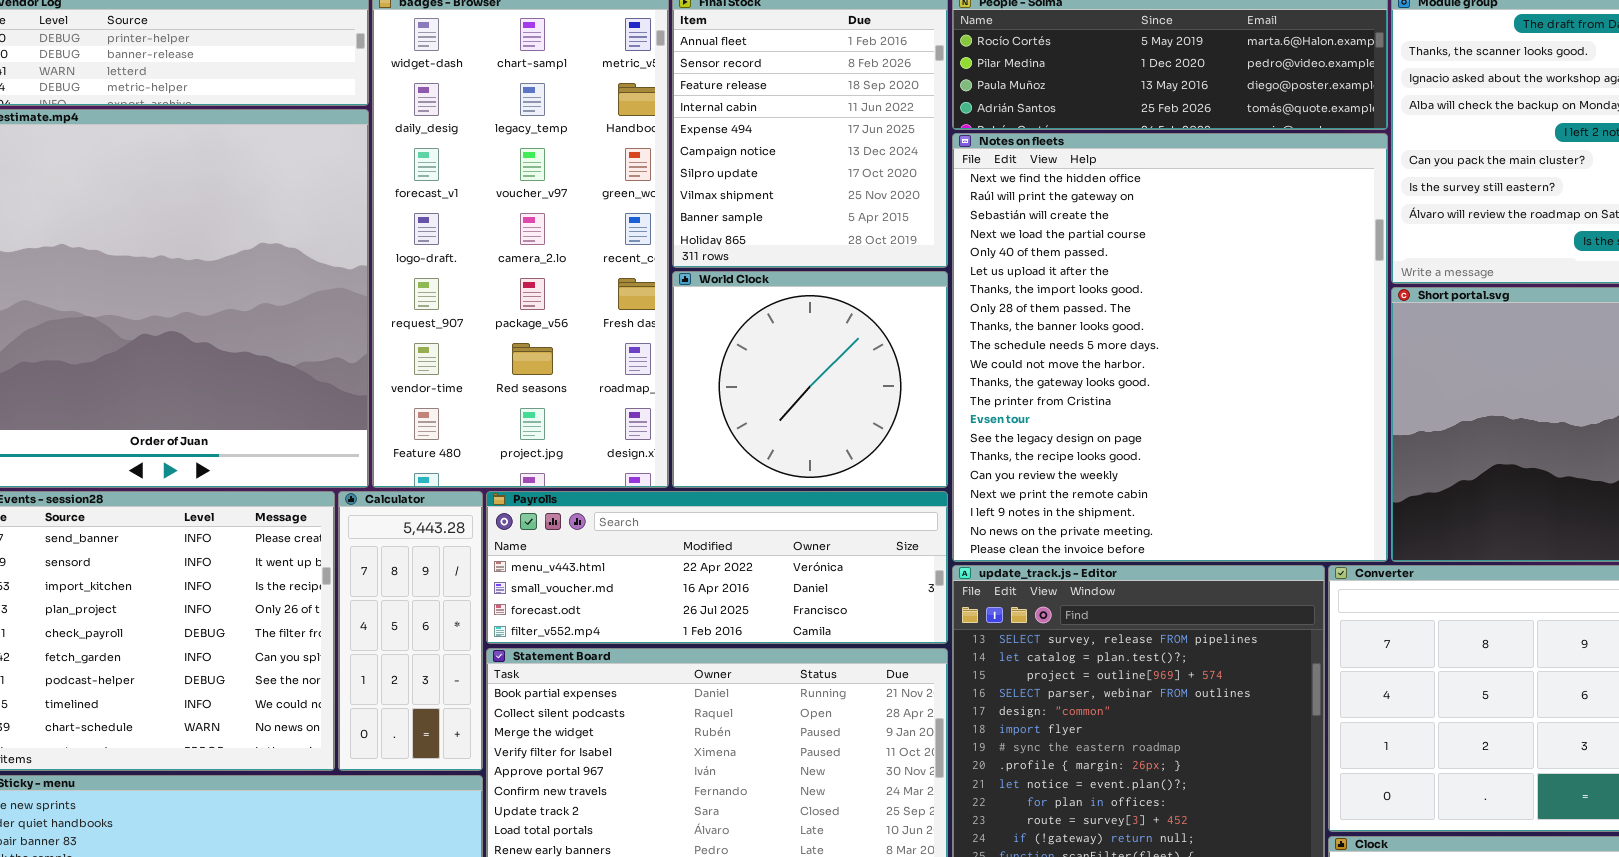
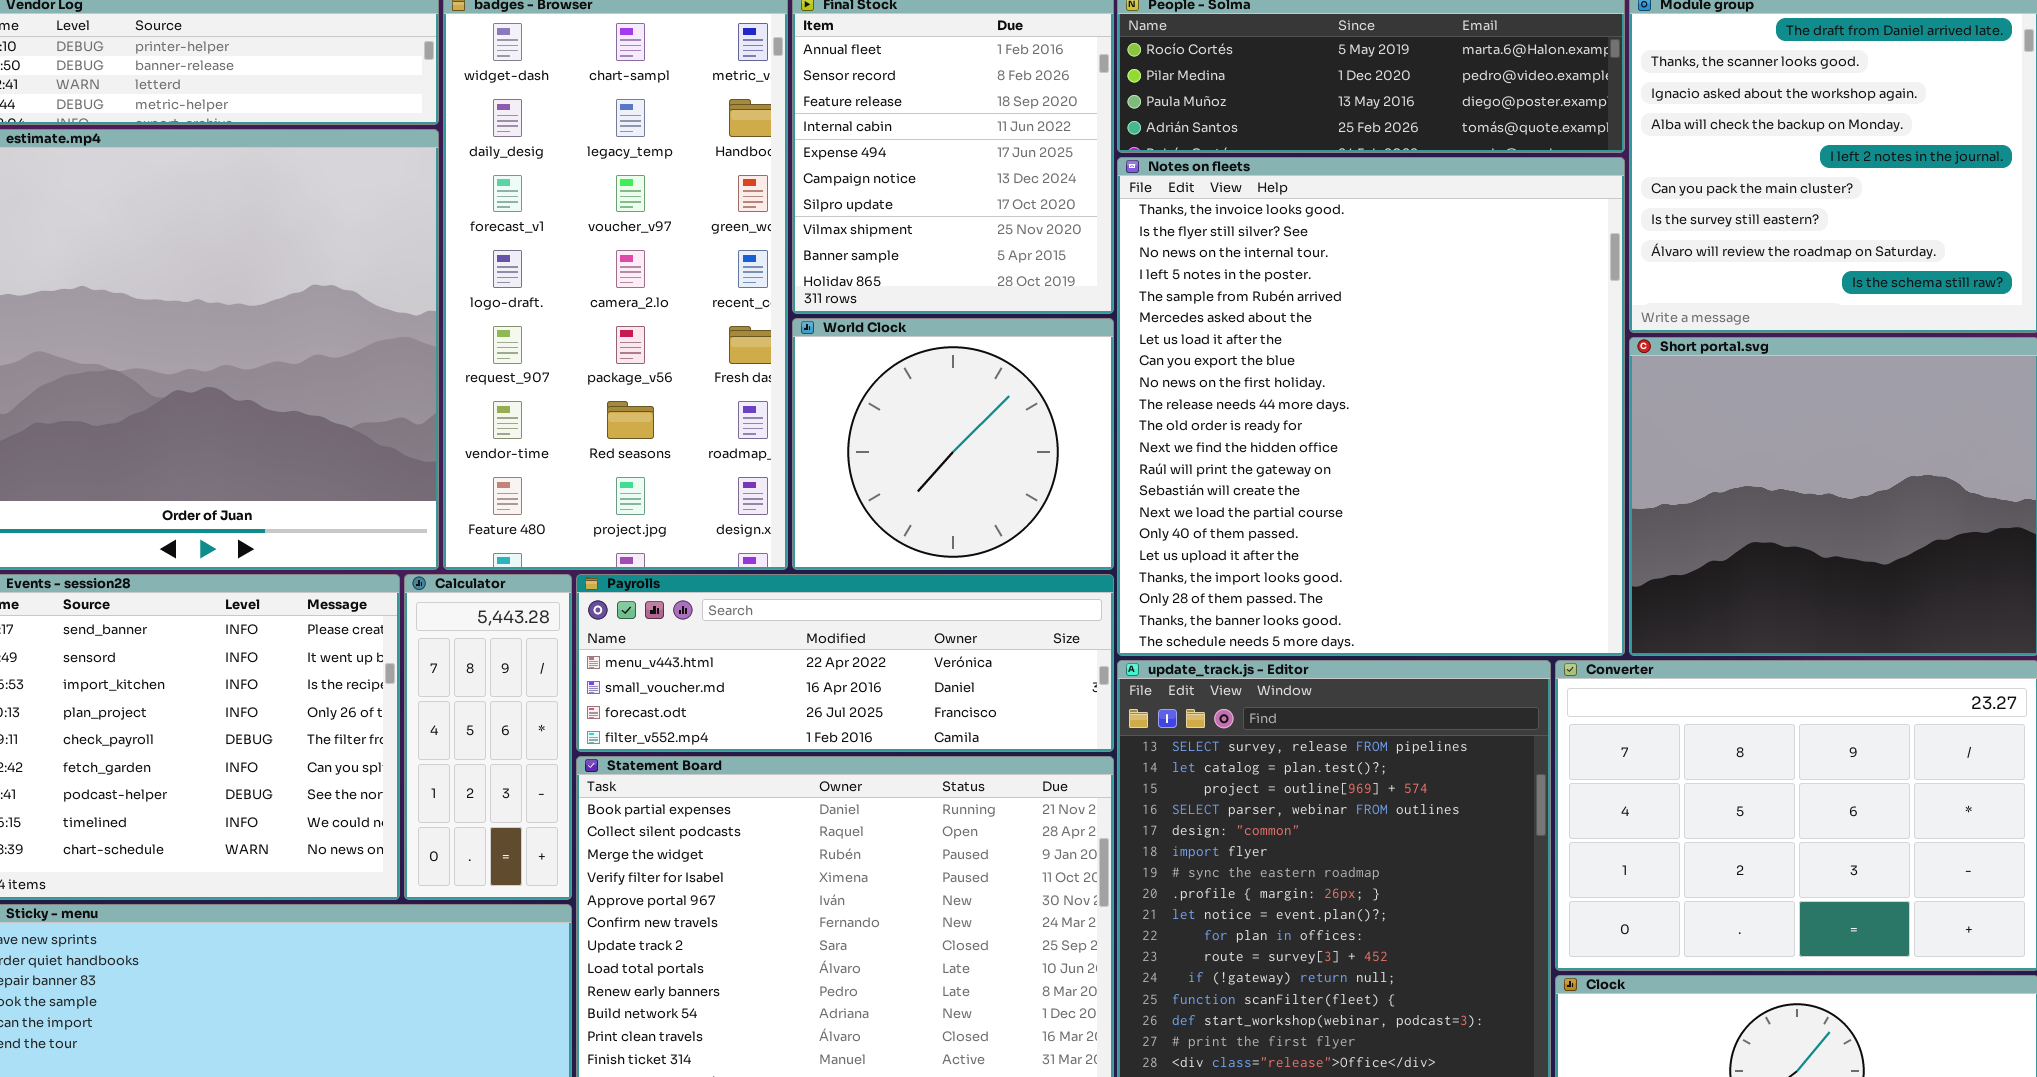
Notes on fleets: [952,133,1388,562] -> [1117,157,1625,656], scrolled up 11 rows

